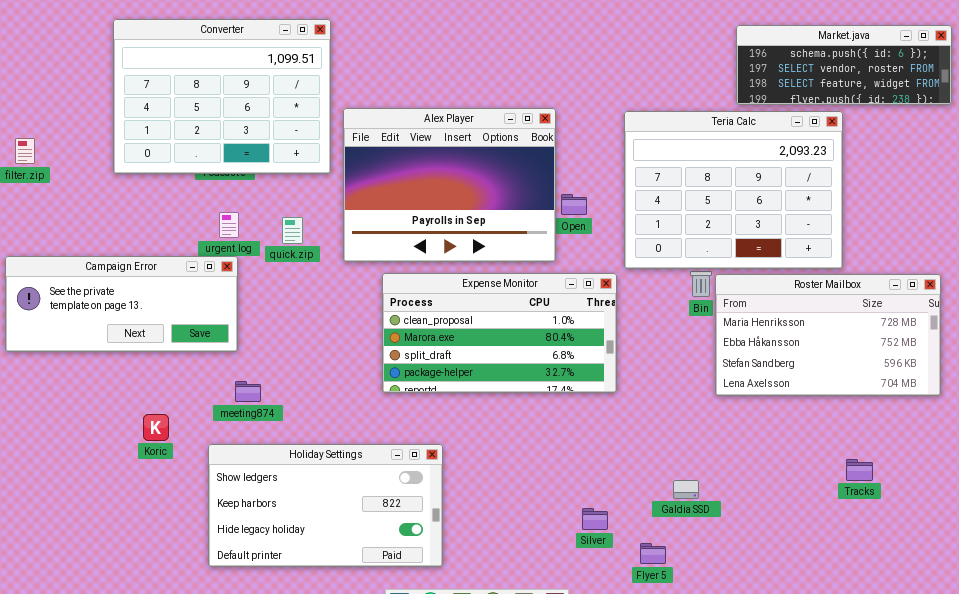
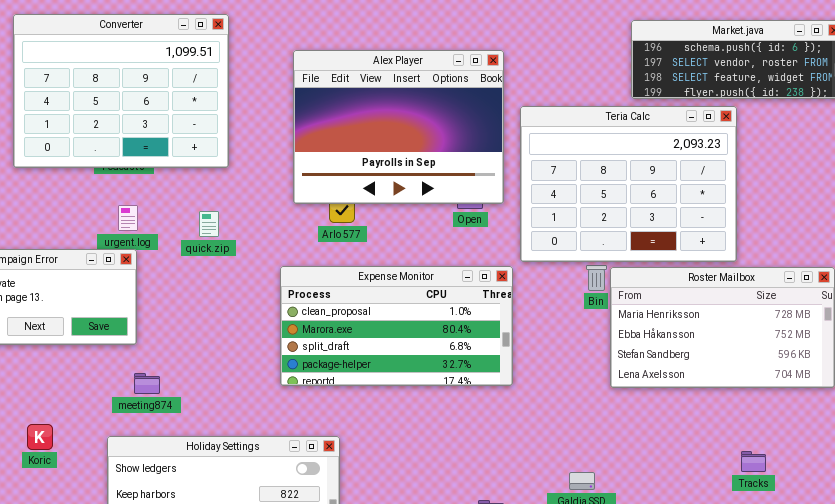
Alex Player: [343,108,556,262] -> [293,50,504,204], moved
quick.zip: [282,217,303,244] -> [199,211,219,237], moved
Koric: [143,414,169,441] -> [27,424,53,450], moved

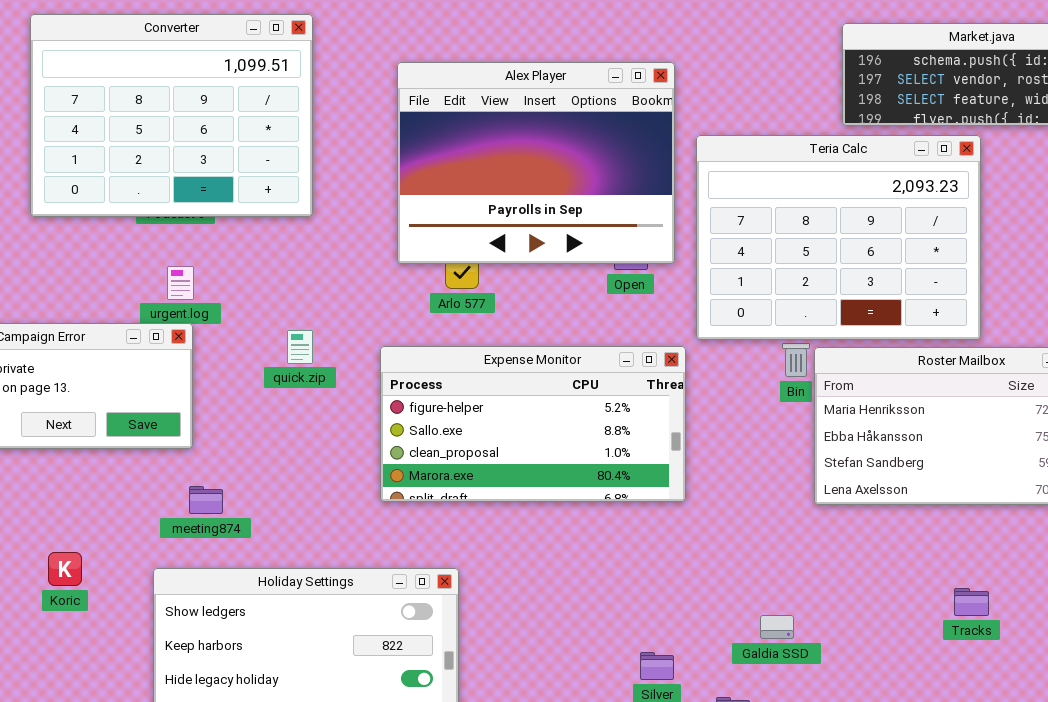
quick.zip: [199,211,219,237] -> [287,330,313,364], moved
Expense Monitor: [280,266,513,386] -> [380,346,686,502], scrolled up 2 rows
Tracks: [741,451,766,472] -> [954,588,989,616], moved

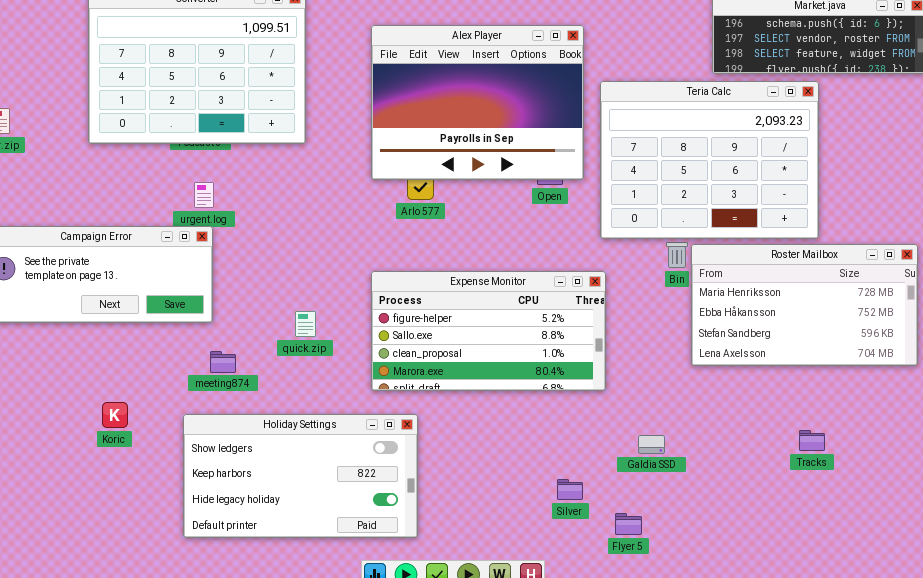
quick.zip: [287,330,313,364] -> [295,311,316,337], moved
Expense Monitor: [380,346,686,502] -> [371,271,606,391], moved
Galdia SSD: [760,615,794,639] -> [638,435,665,454], moved

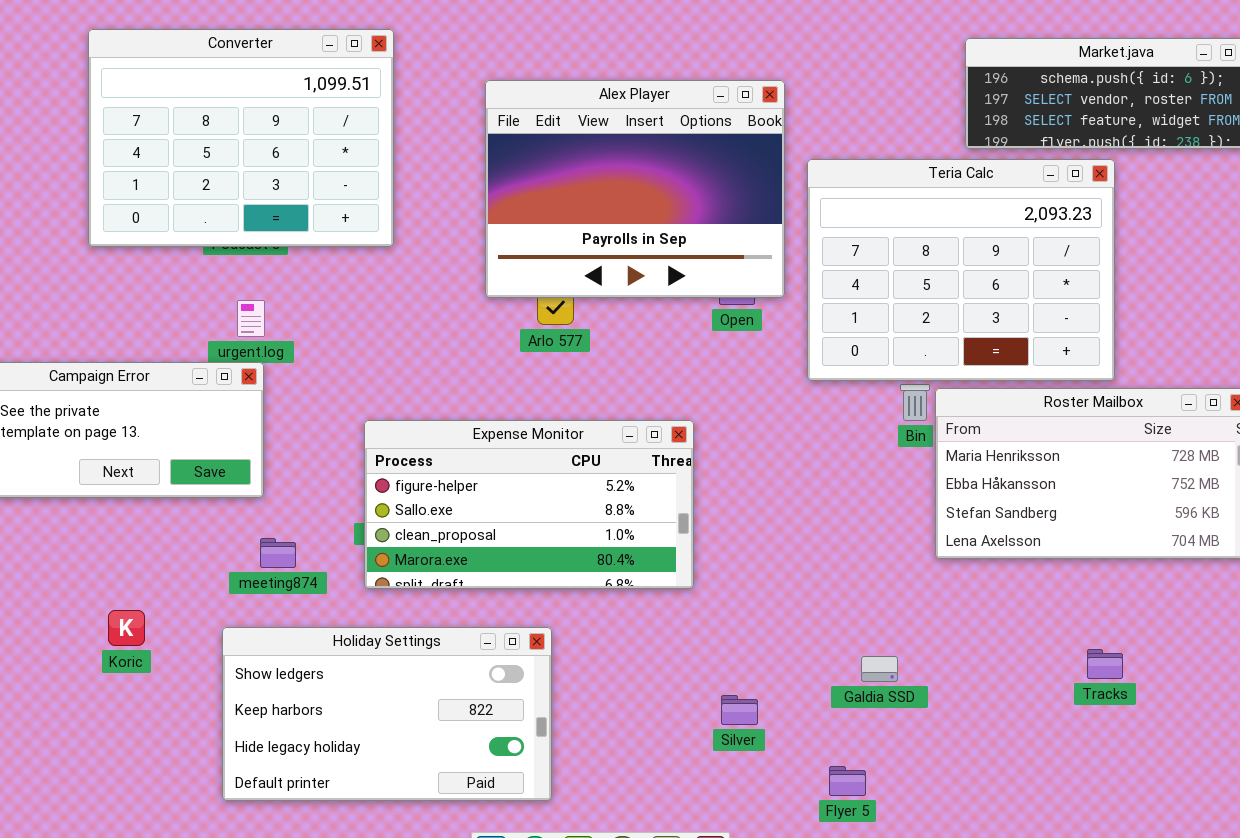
Expense Monitor: [371,271,606,391] -> [364,420,694,589], moved
Silver: [557,479,583,500] -> [721,695,758,725], moved

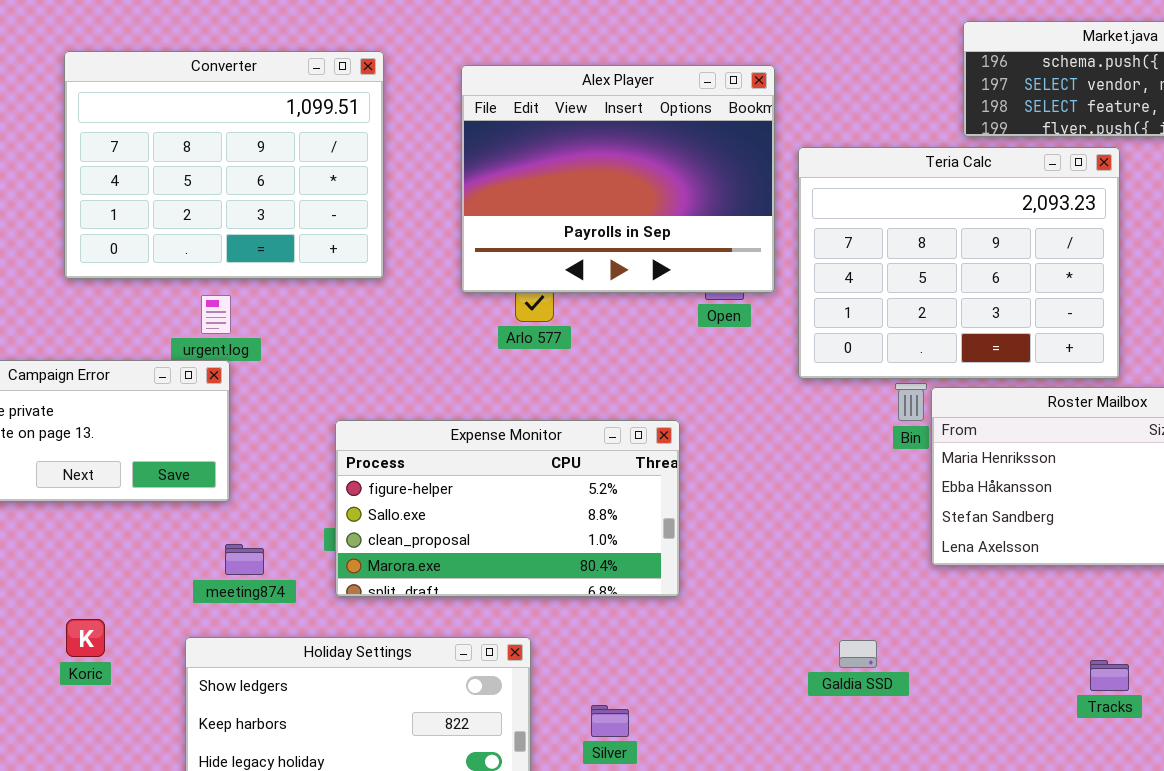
Converter: [88,29,394,247] -> [64,51,384,279], moved
Galdia SSD: [861,656,898,682] -> [839,640,877,668], moved
Silver: [721,695,758,725] -> [591,705,629,737], moved

